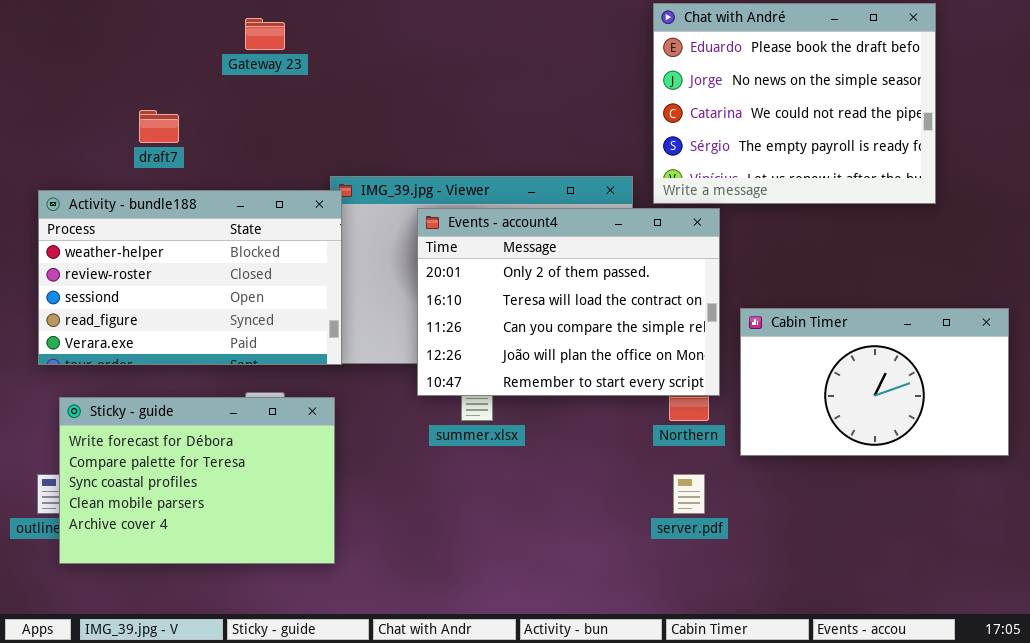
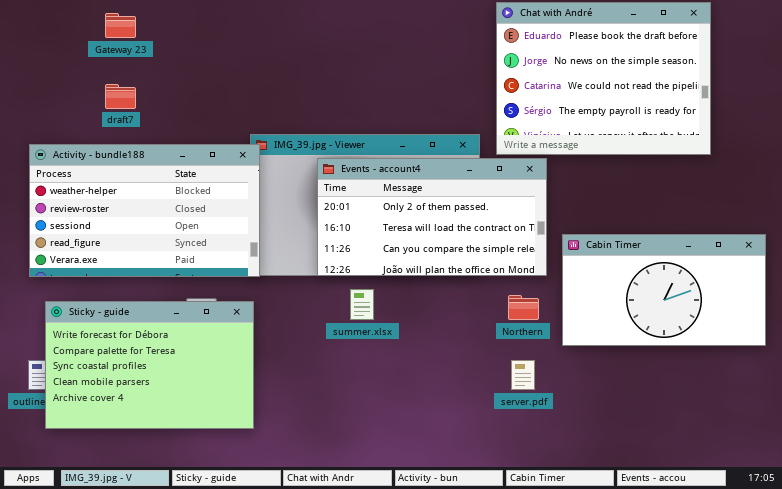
Gateway 23: [245,18,285,50] -> [105,13,136,38], moved
Events - account4: [417,208,720,396] -> [317,158,547,276], resized

